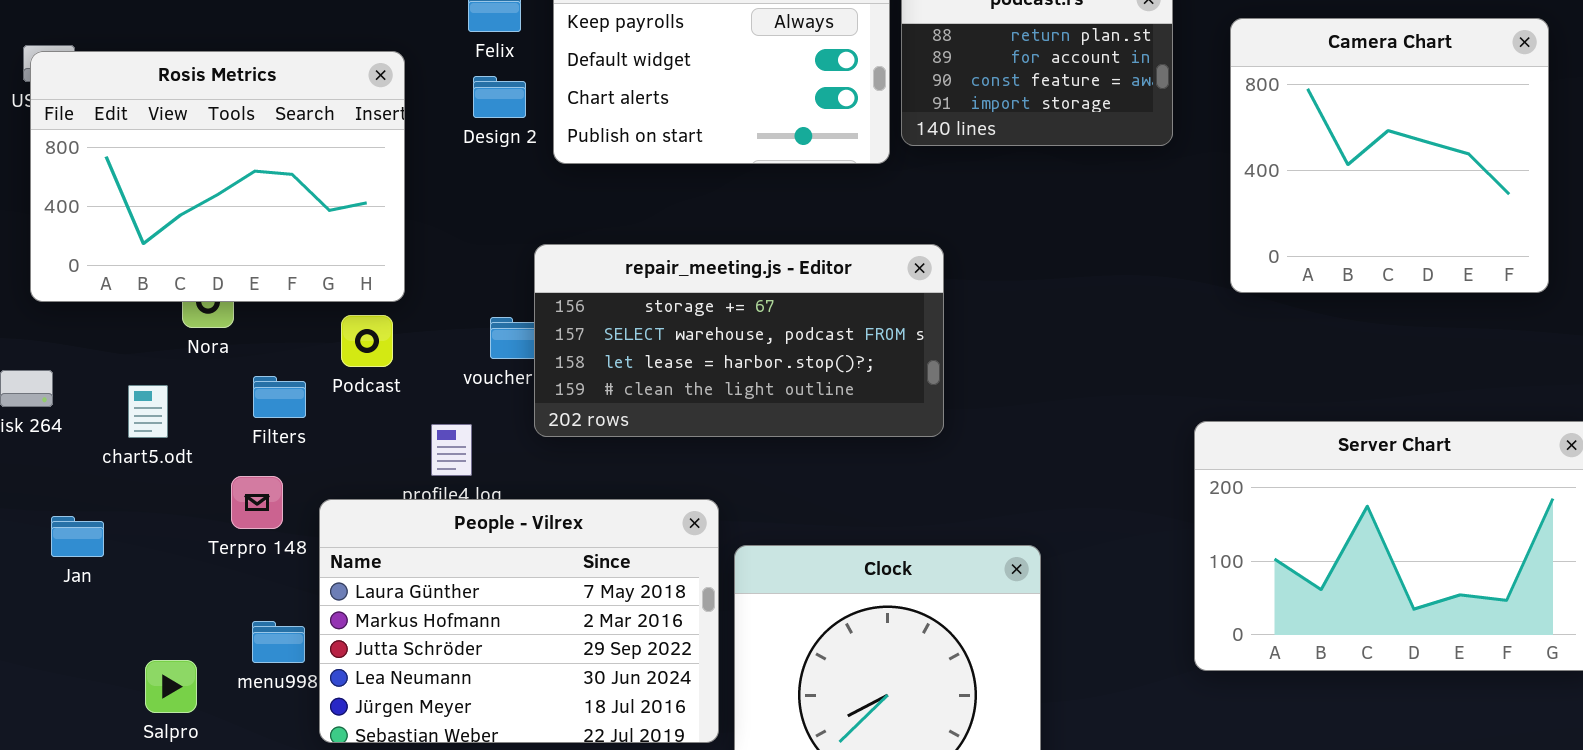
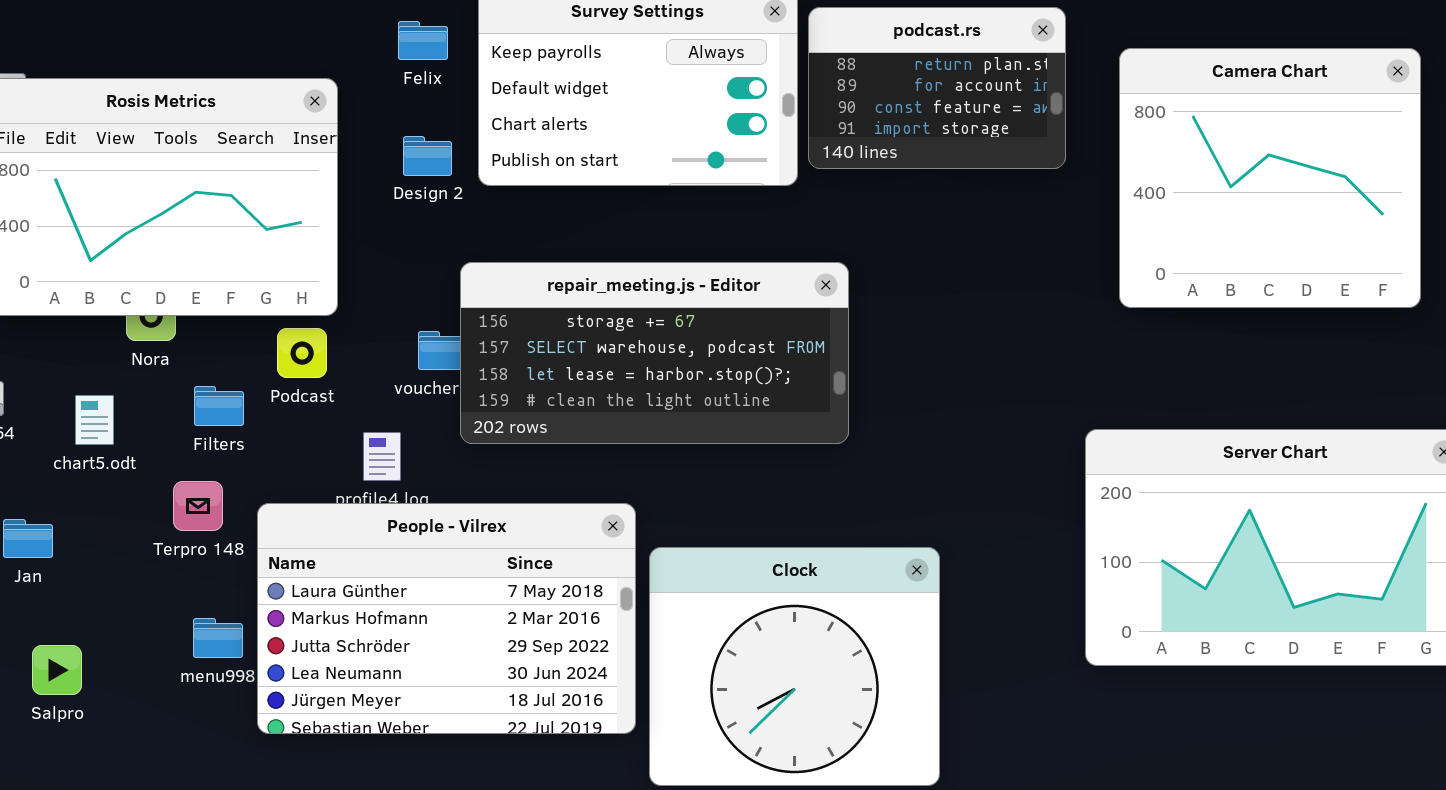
Design 2: [473,76,526,118] -> [403,136,452,176], moved
Salpro: [145,660,197,713] -> [32,645,82,695], moved

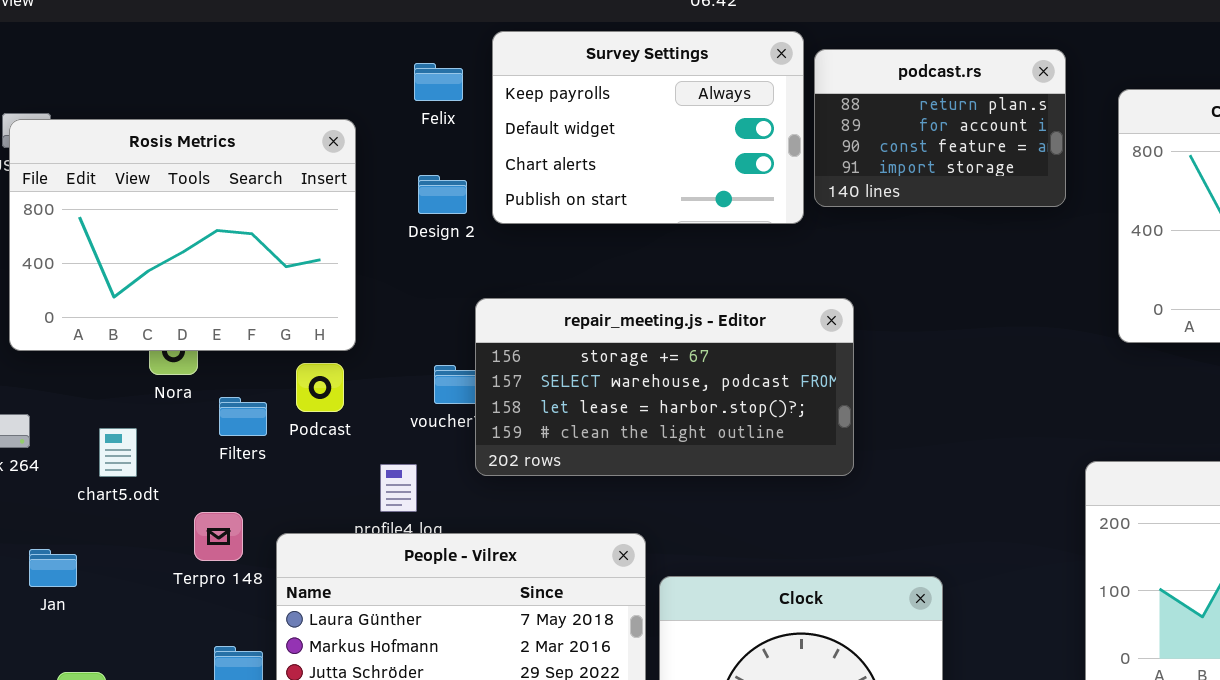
Filters: [194,386,244,426] -> [219,397,267,436], moved

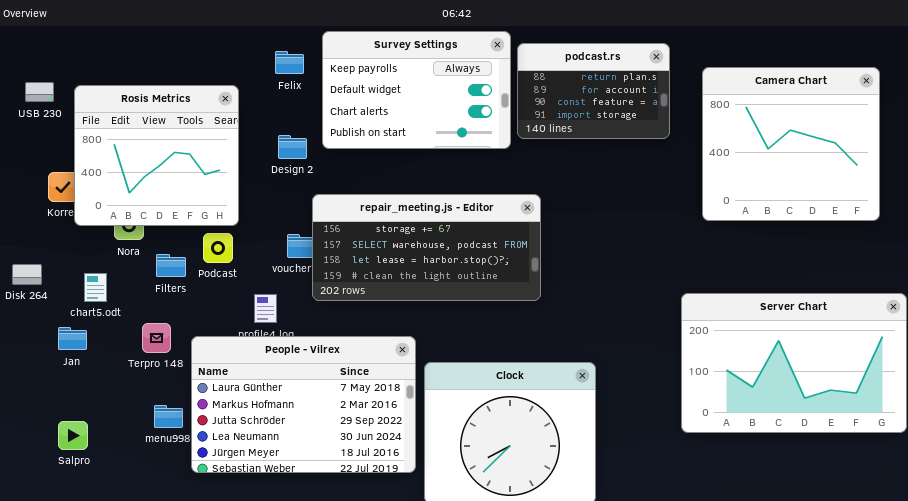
Rosis Metrics: [9,119,356,351] -> [74,85,239,226], resized
Design 2: [418,175,467,214] -> [278,135,307,159], moved
Jan: [29,549,77,587] -> [58,327,87,350], moved

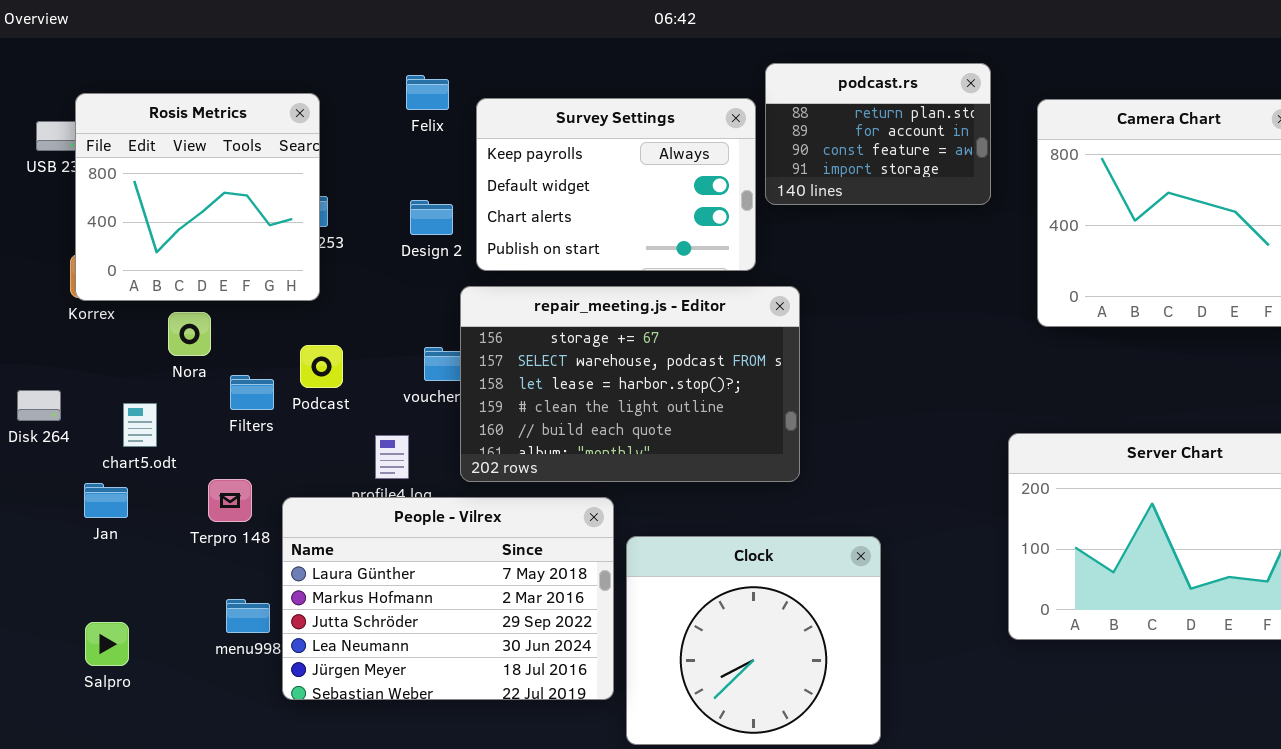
Survey Settings: [322,31,511,149] -> [476,98,756,271], moved
Rosis Metrics: [74,85,239,226] -> [75,93,320,301], moved
repair_meeting.js - Editor: [312,194,541,301] -> [460,286,800,482], resized

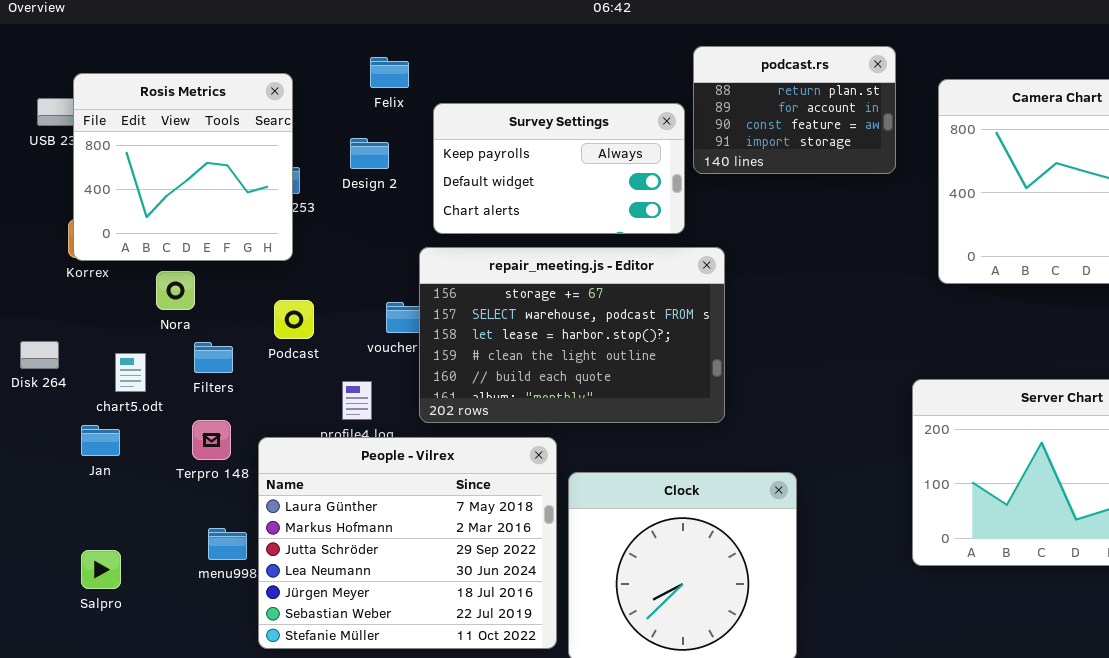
Survey Settings: [476,98,756,271] -> [433,103,685,234], resized
Design 2: [410,200,453,235] -> [350,138,389,169], moved
Filters: [230,375,274,410] -> [194,342,233,373], moved
People - Vilrex: [282,497,614,700] -> [258,437,557,649], resized

